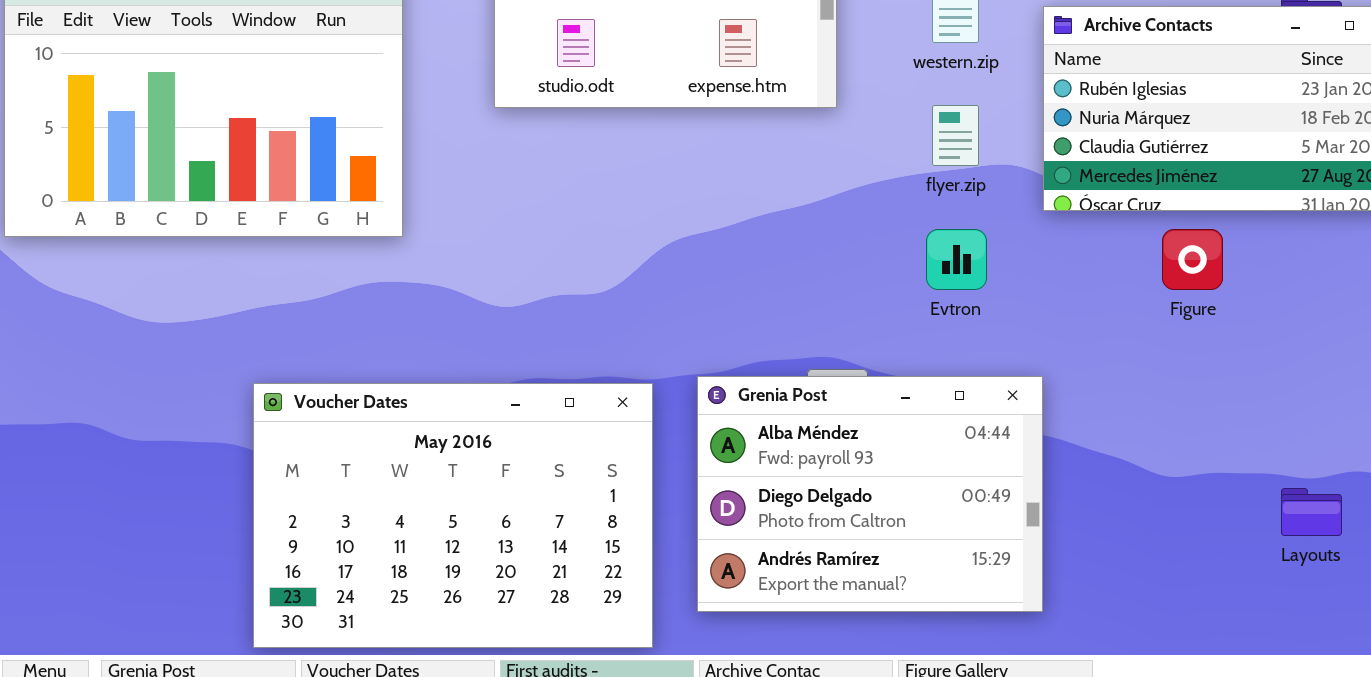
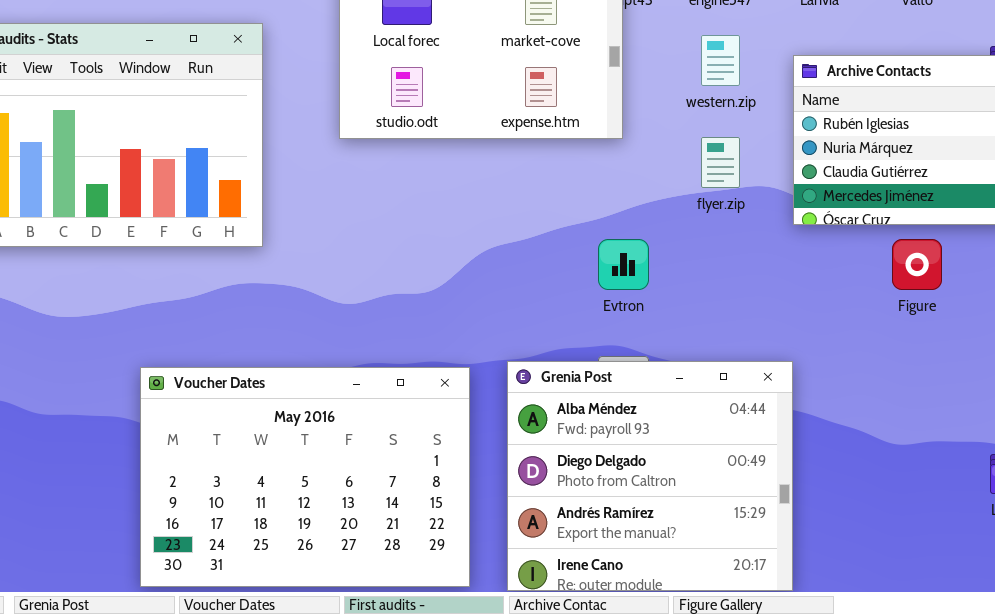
Evtron: [926,229,987,290] -> [598,239,649,290], moved
Grenia Post: [697,376,1043,612] -> [507,361,793,591], resized

